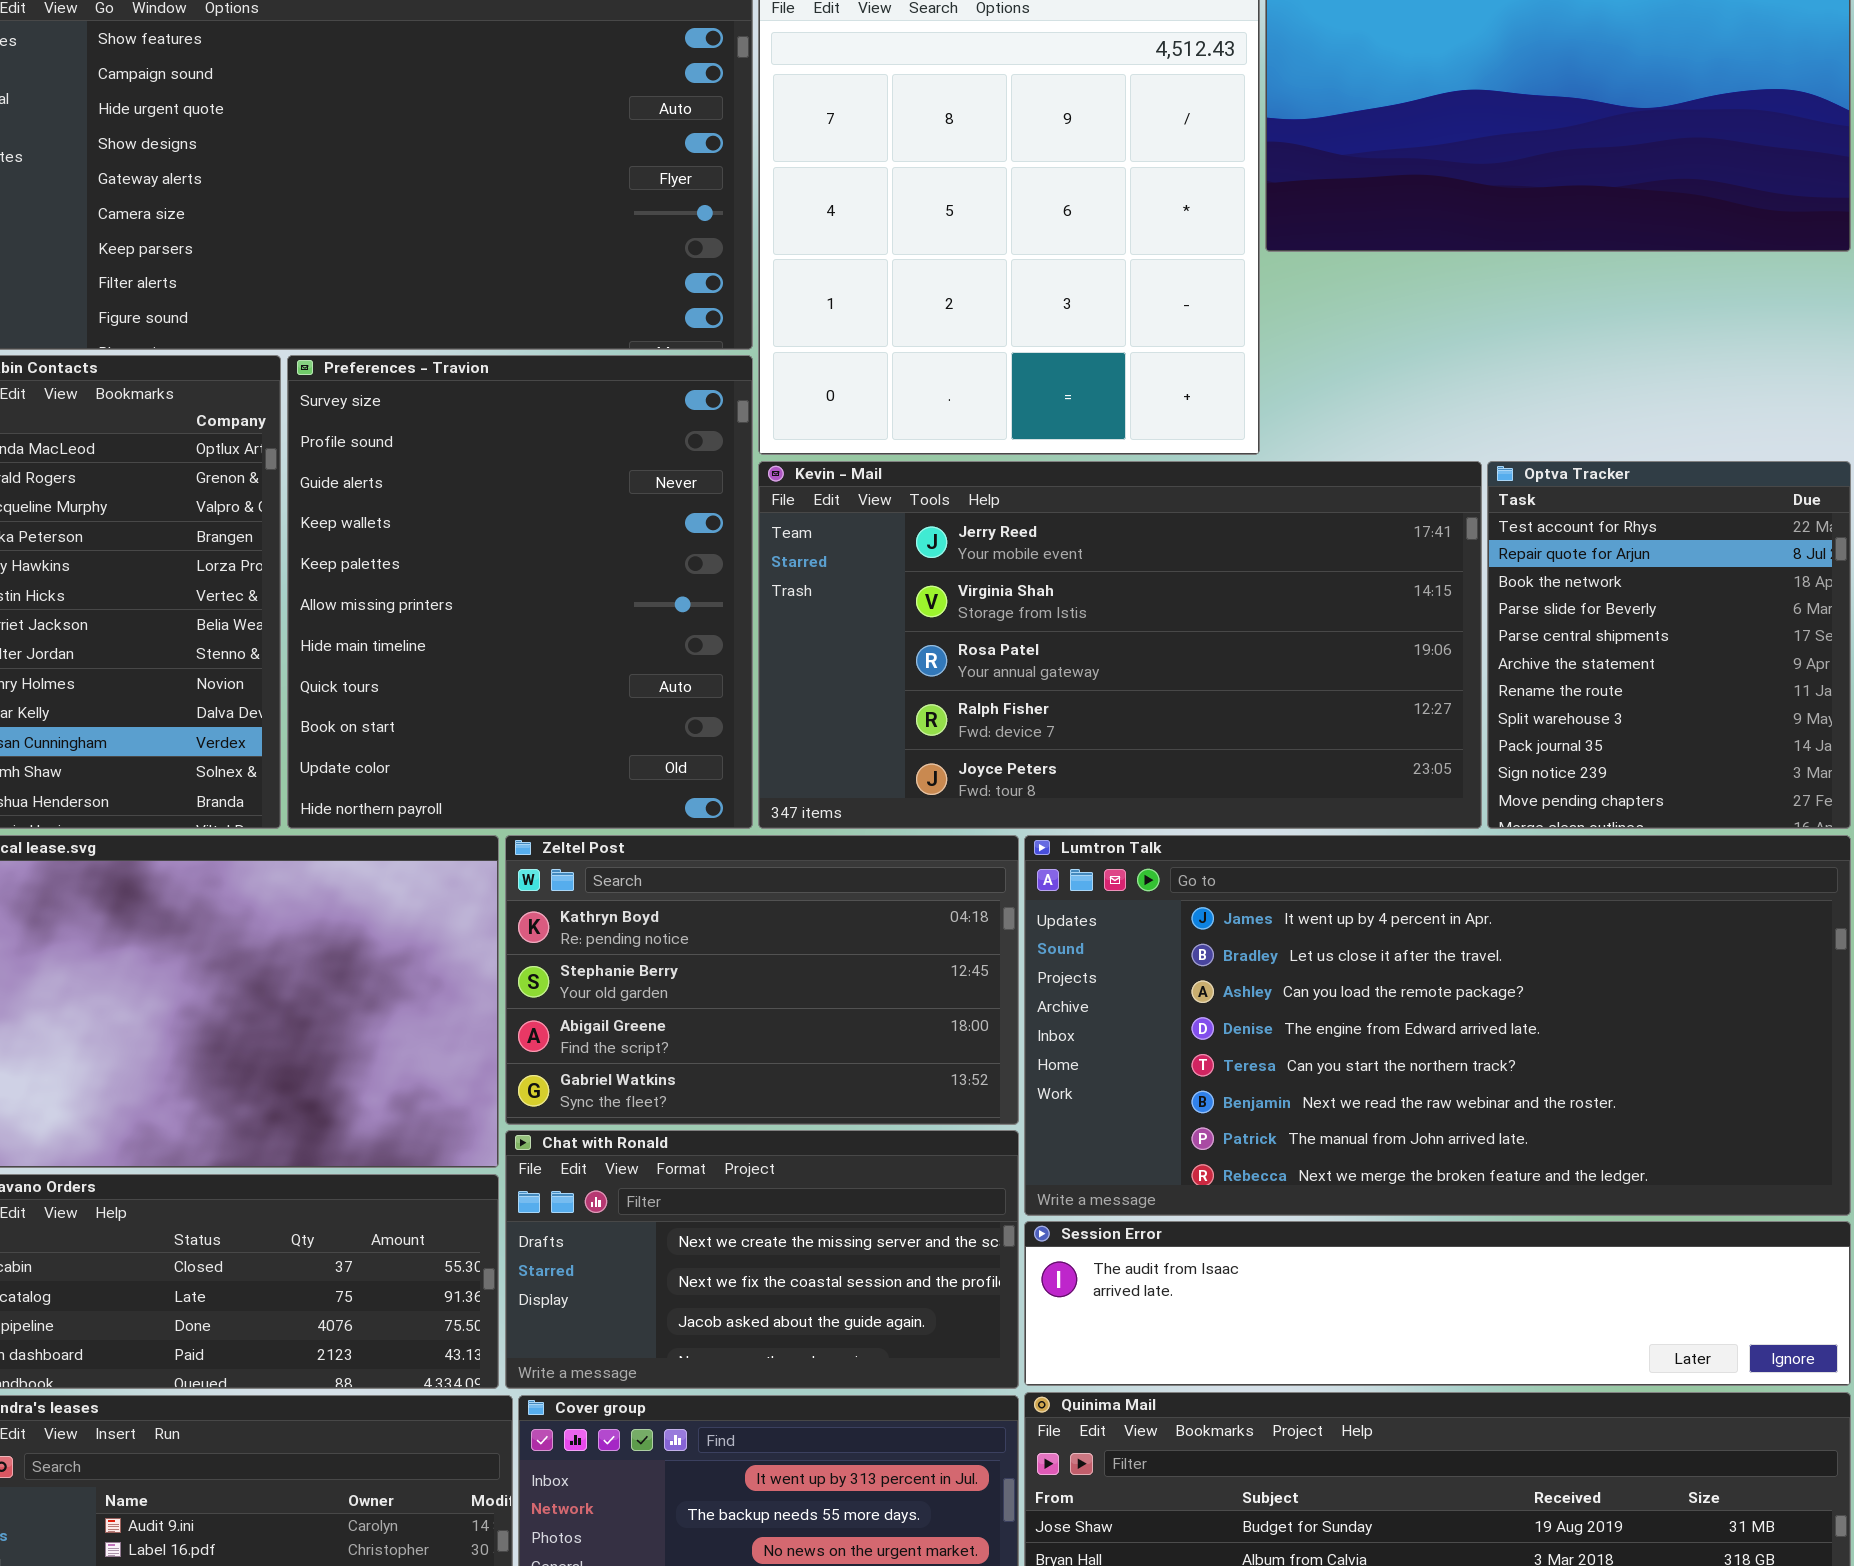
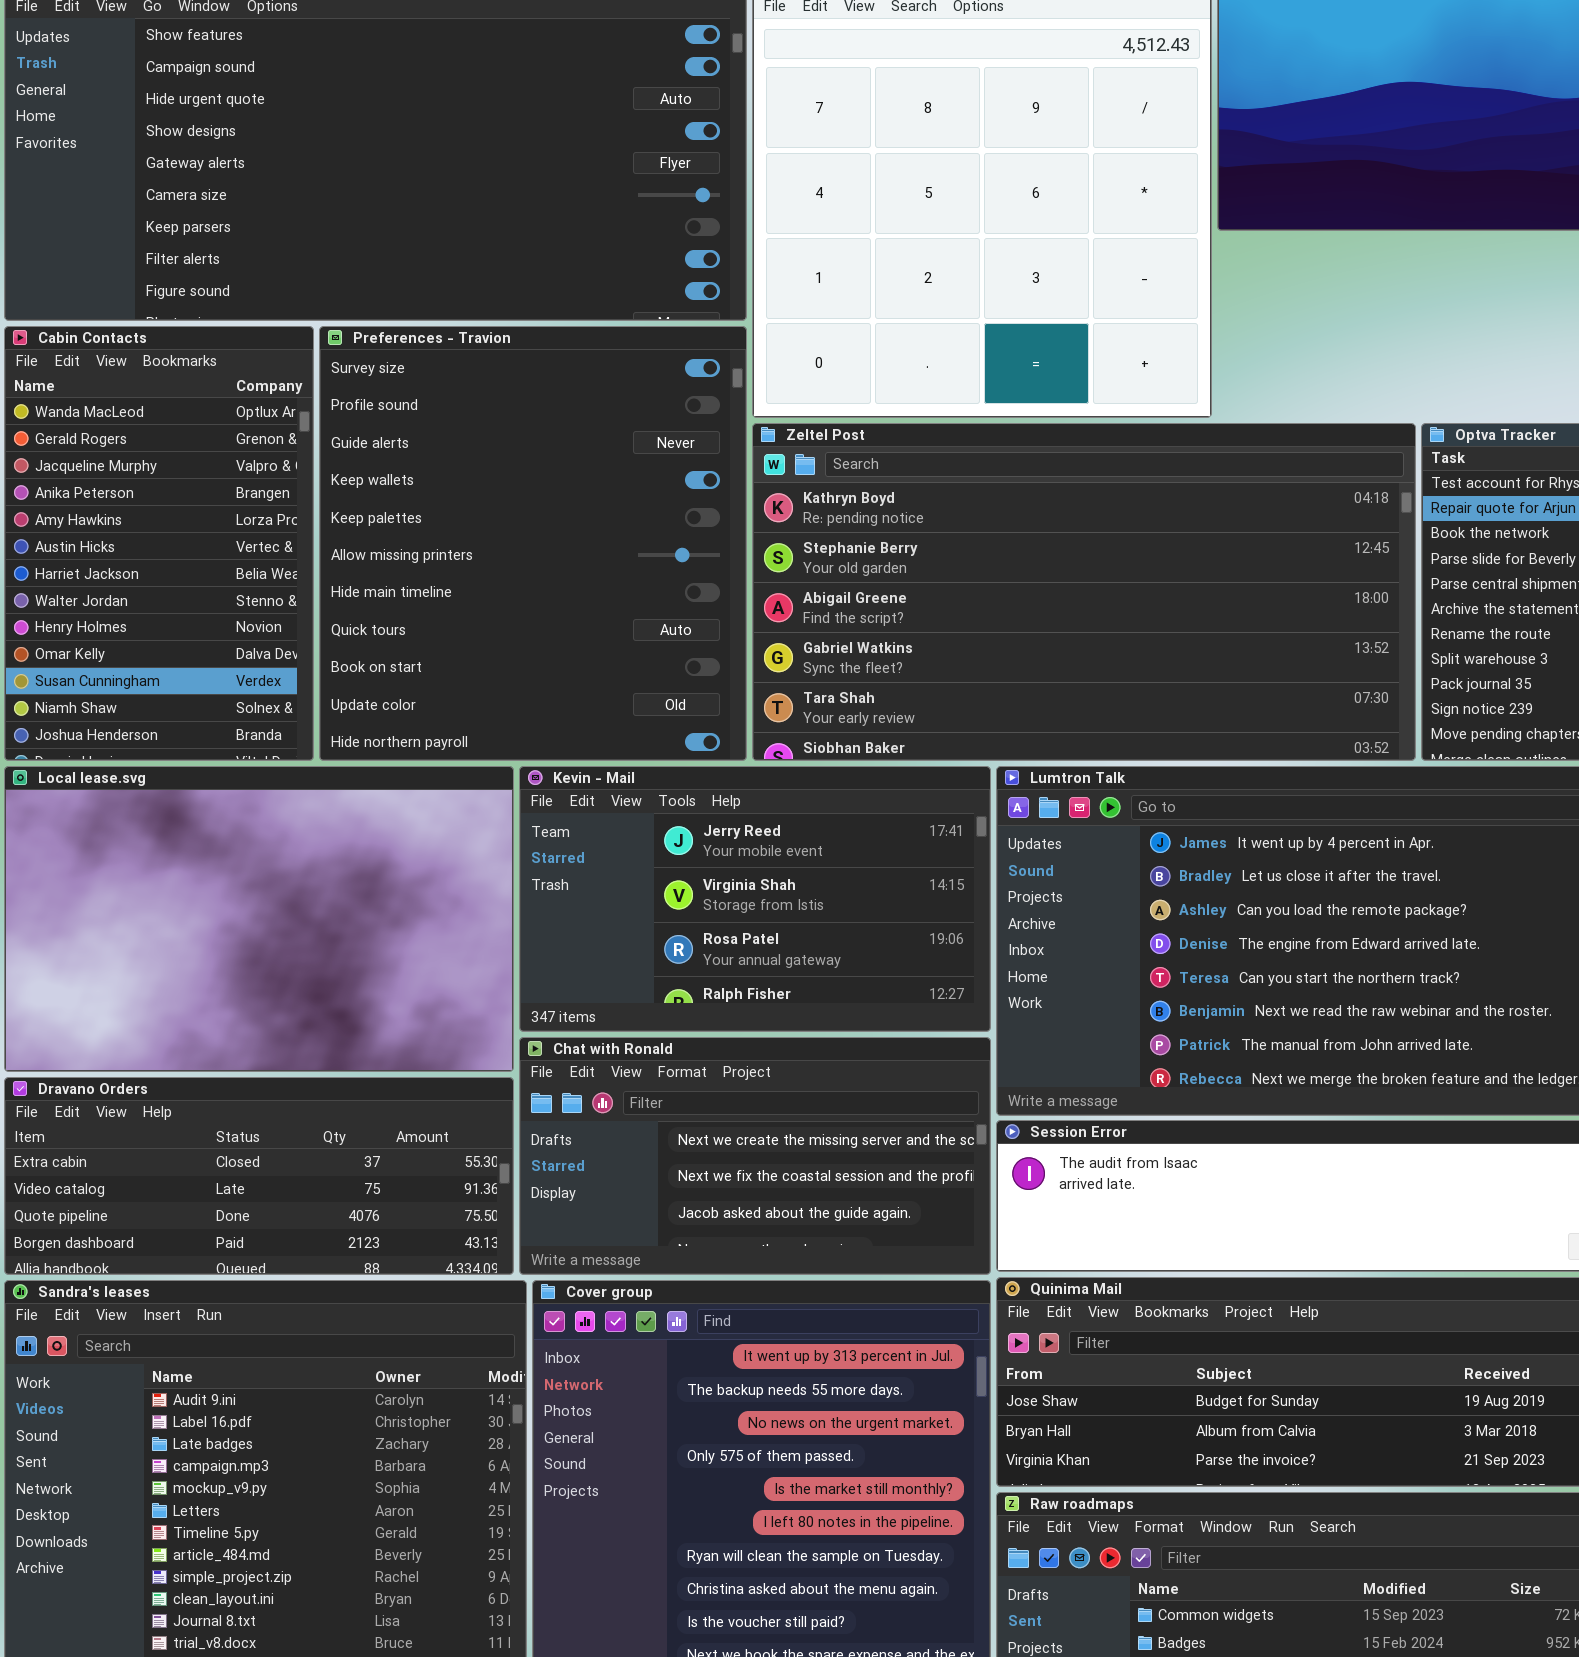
Kevin - Mail: [758,461,1482,829] -> [519,766,991,1032], moved, resized
Zeltel Post: [505,835,1019,1125] -> [752,423,1416,761], moved, resized

